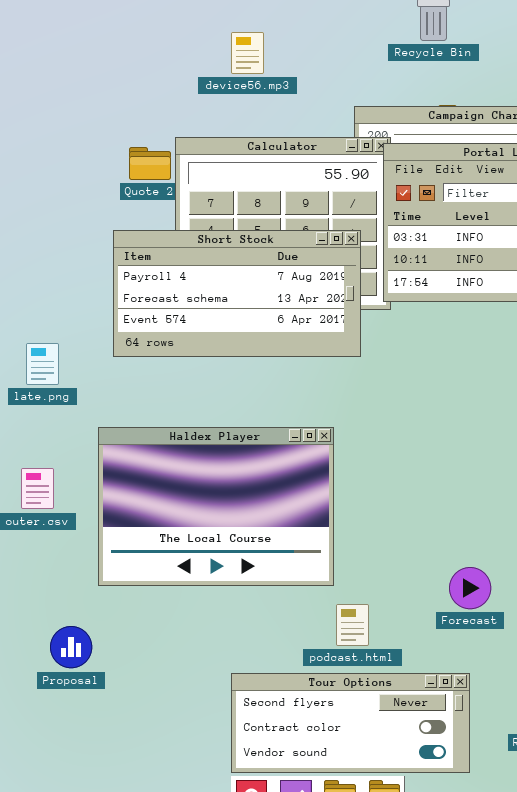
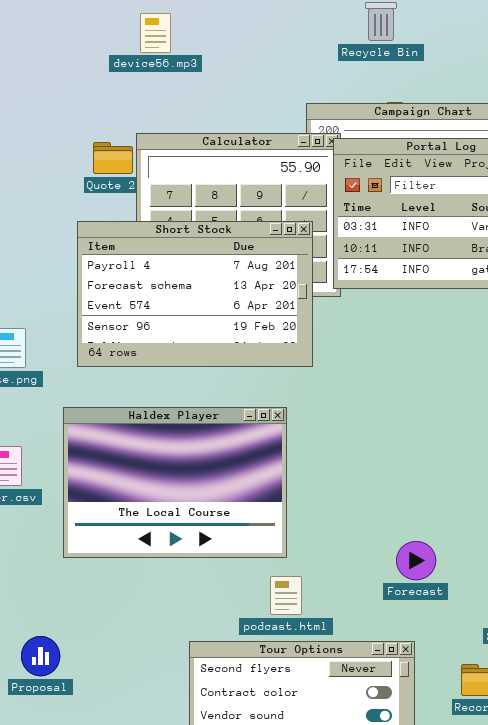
device56.mp3: [231,32,264,74] -> [140,13,171,53], moved
Short Stock: [113,230,361,357] -> [77,221,313,367], resized
podcast.html: [336,604,369,646] -> [270,576,302,615], moved
Proposal: [50,626,92,668] -> [21,636,60,676], moved

